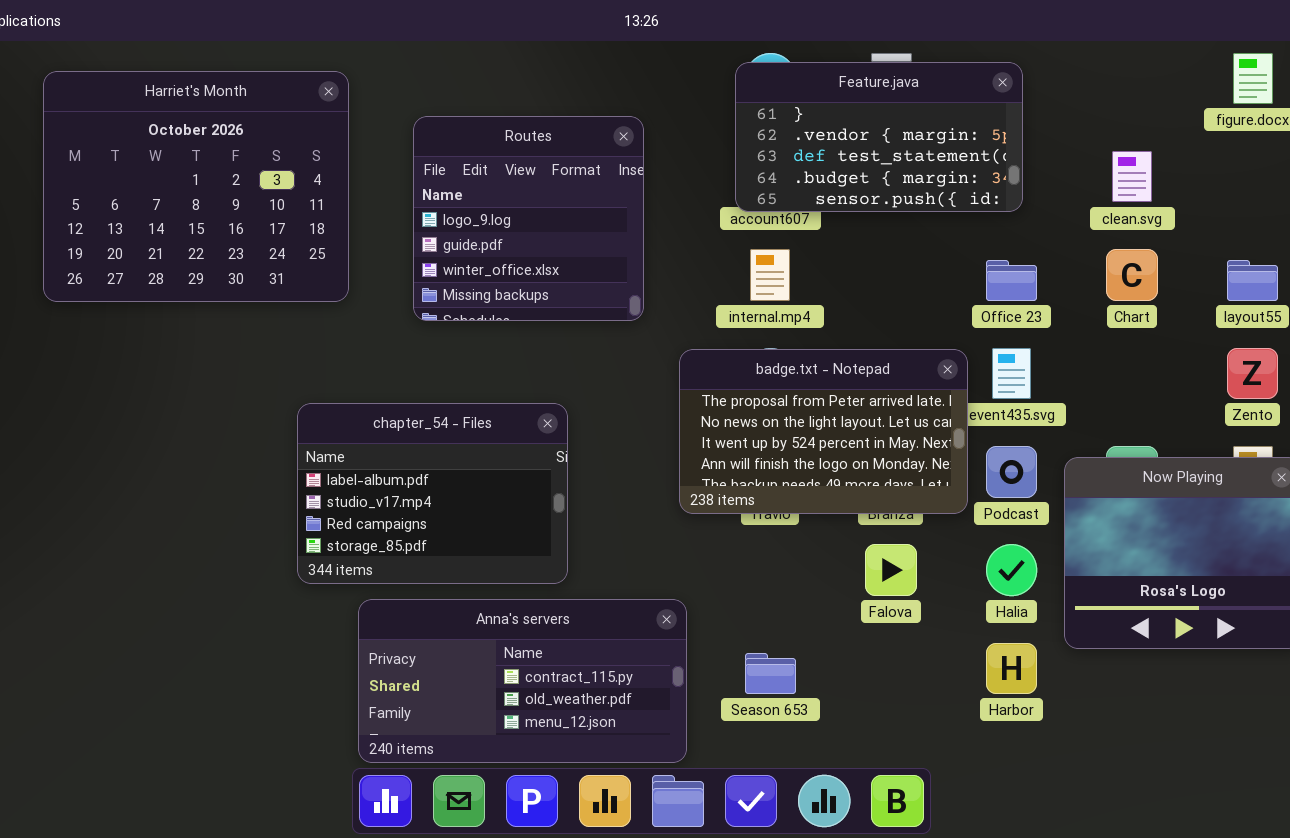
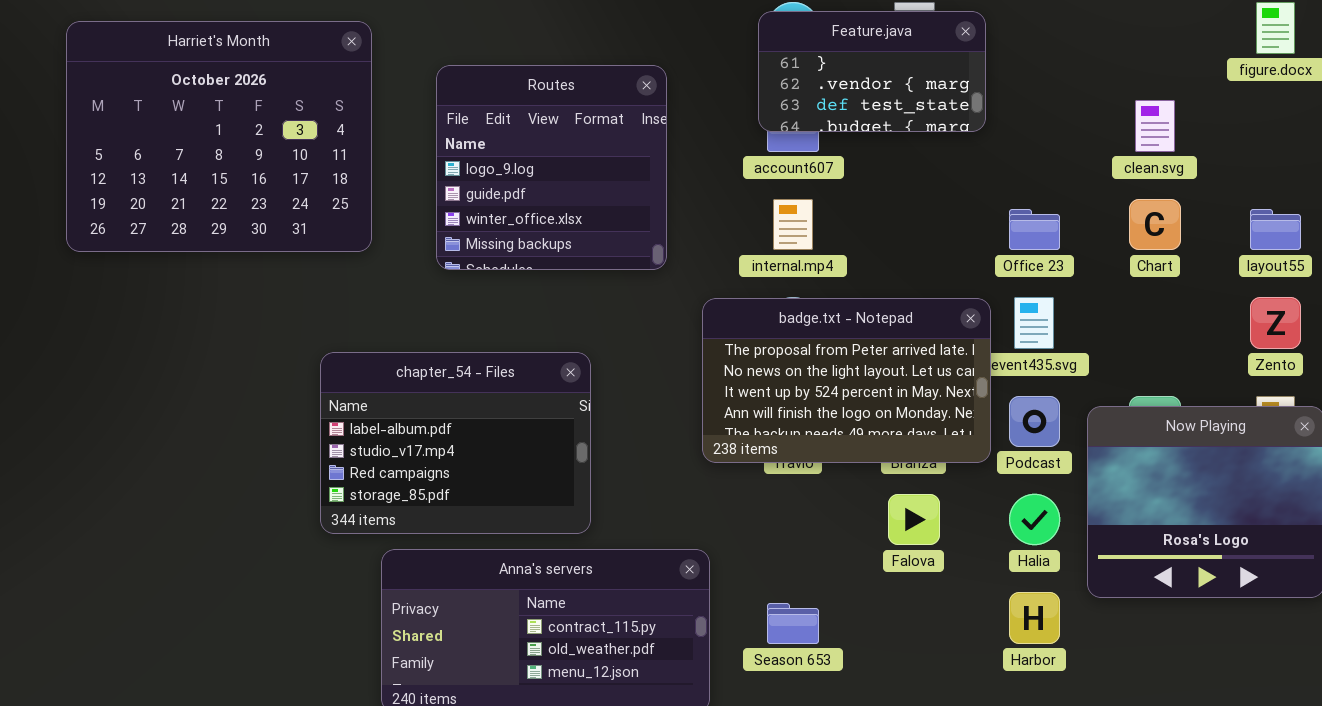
Feature.java: [735,62,1023,212] -> [758,11,986,132], resized

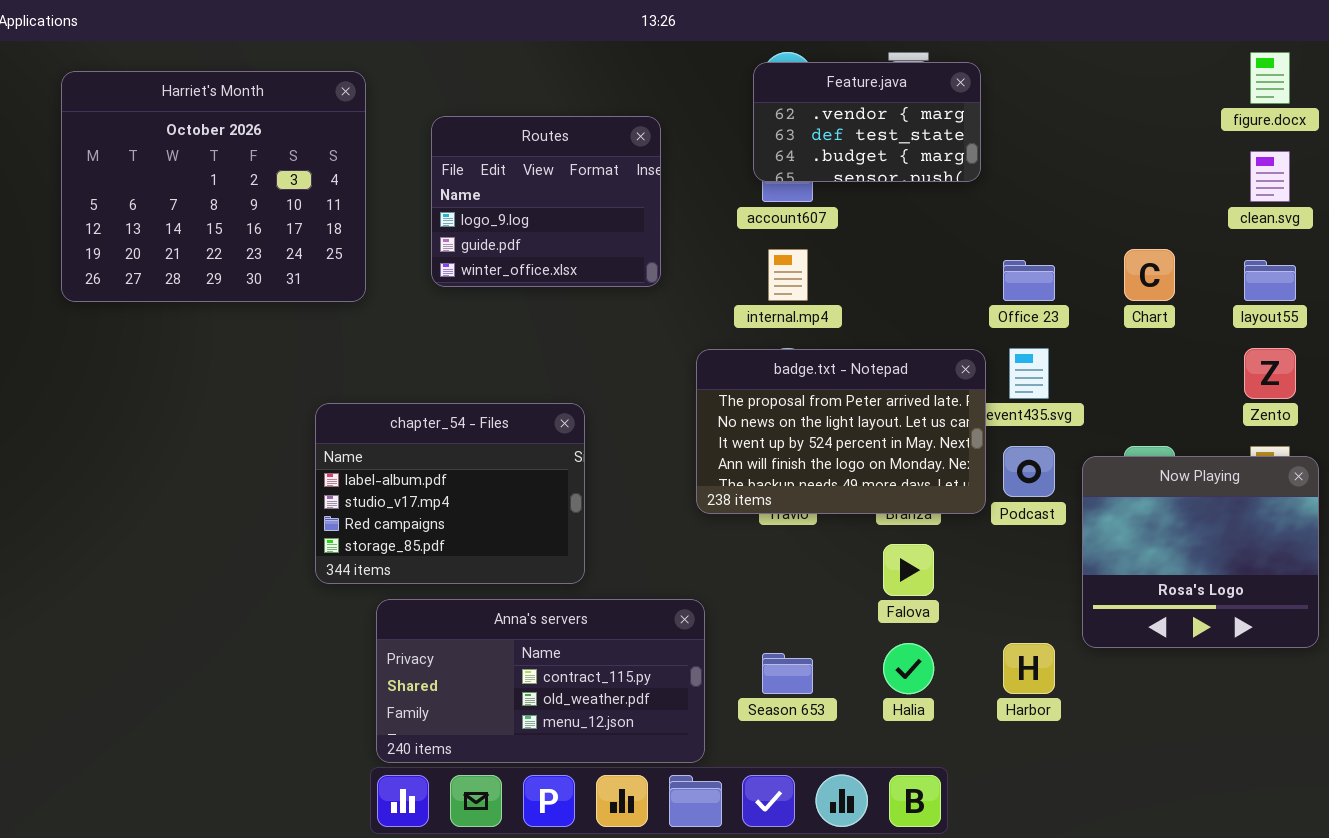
Feature.java: [758,11,986,132] -> [753,62,981,182], scrolled down 1 row
Routes: [436,65,667,270] -> [431,116,661,287], resized
clean.svg: [1135,100,1175,152] -> [1250,151,1290,202], moved
Halia: [1009,494,1060,545] -> [883,643,934,694], moved

